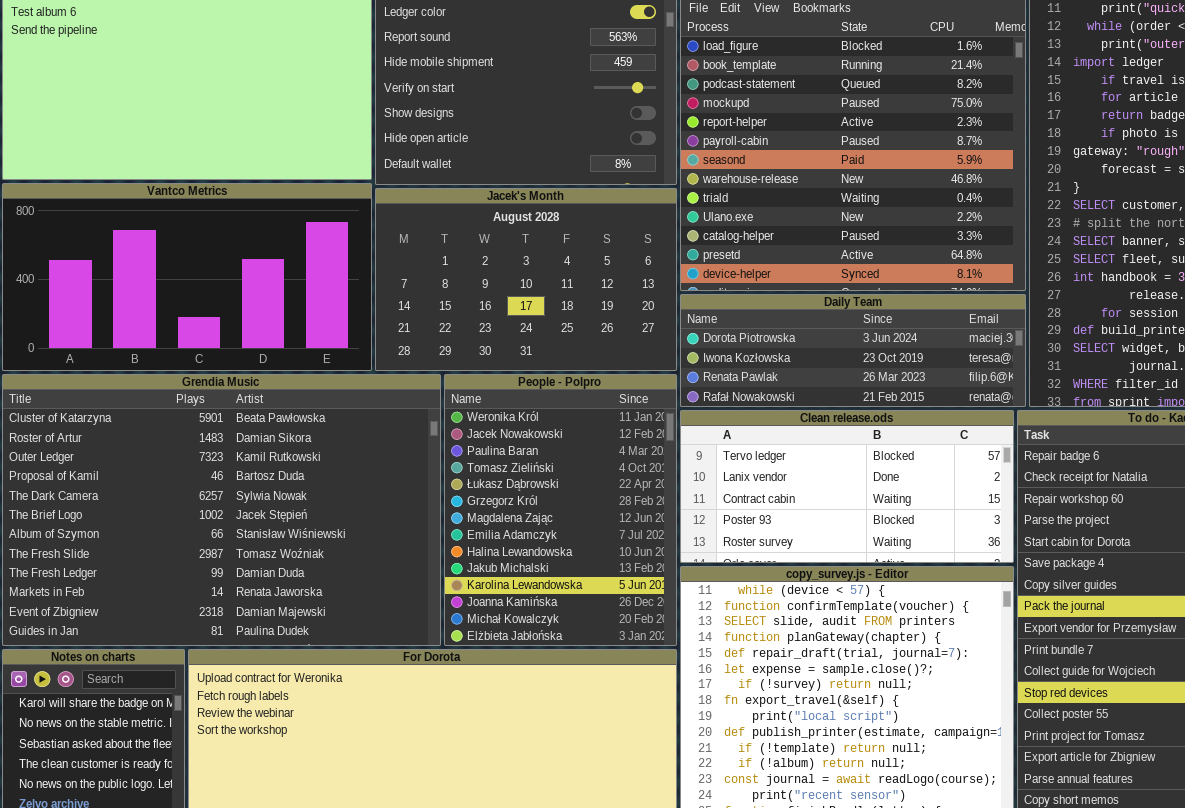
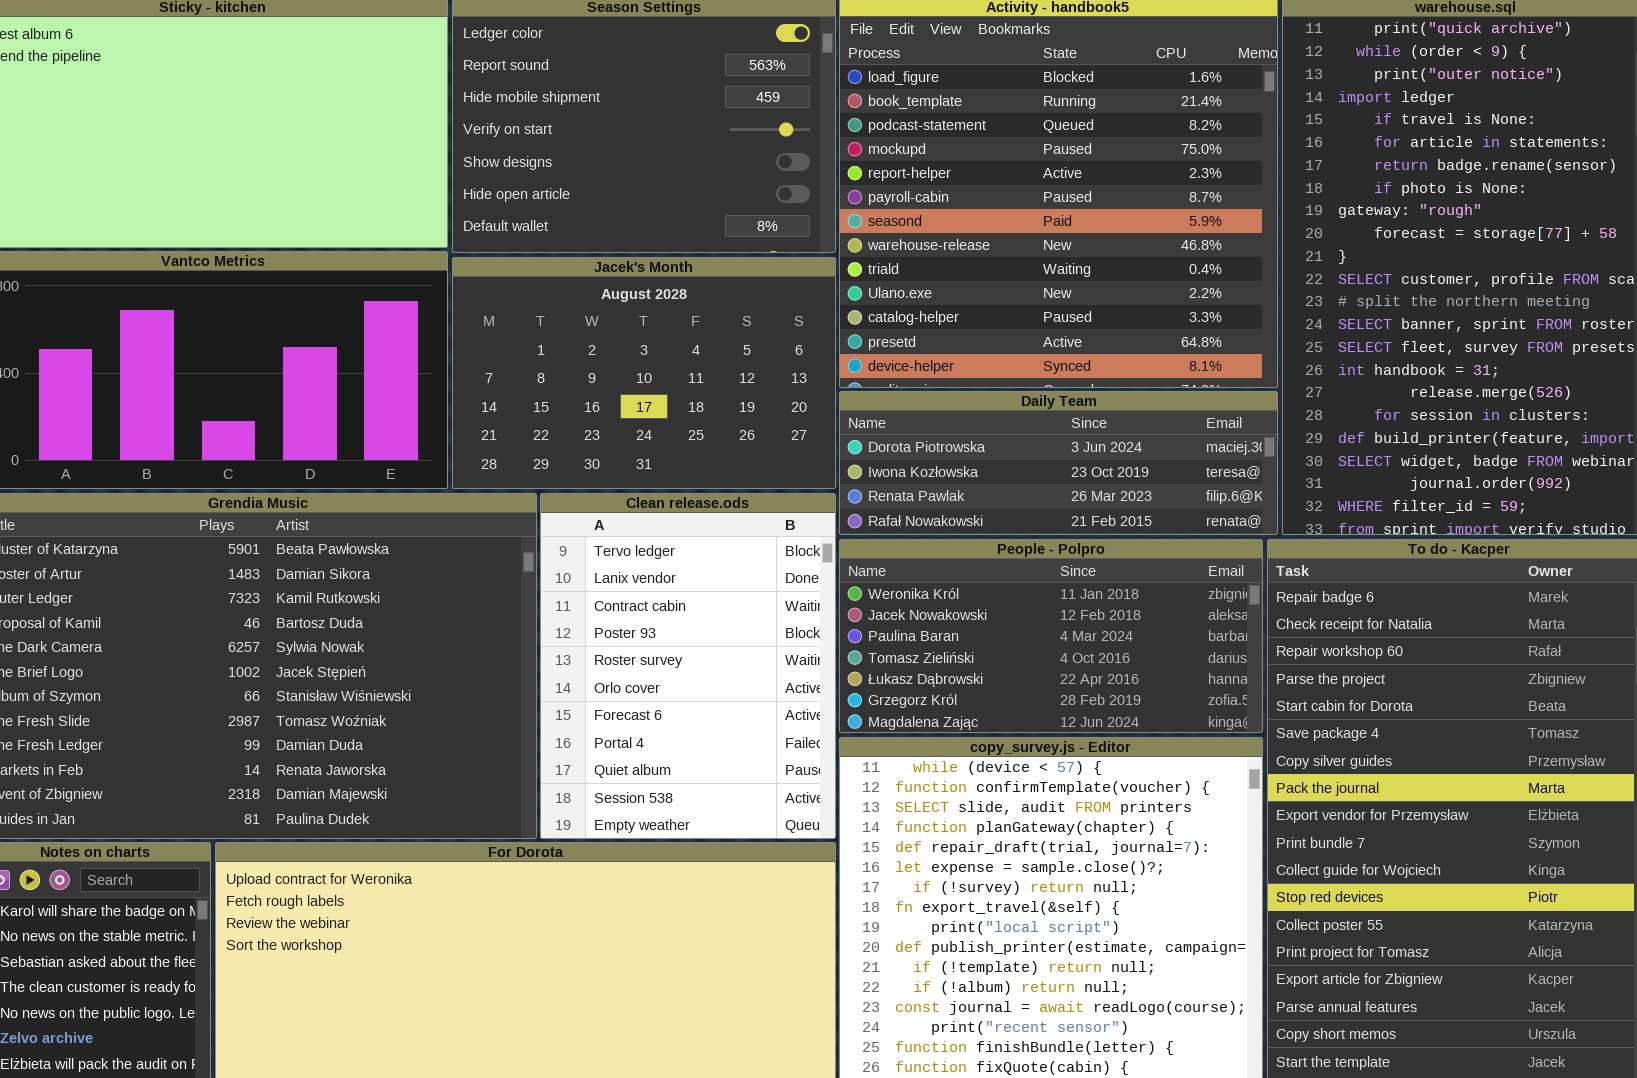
People - Polpro: [444,374,677,646] -> [839,539,1263,733], moved, resized
Clean release.ods: [680,410,1014,563] -> [540,493,836,839], moved, resized

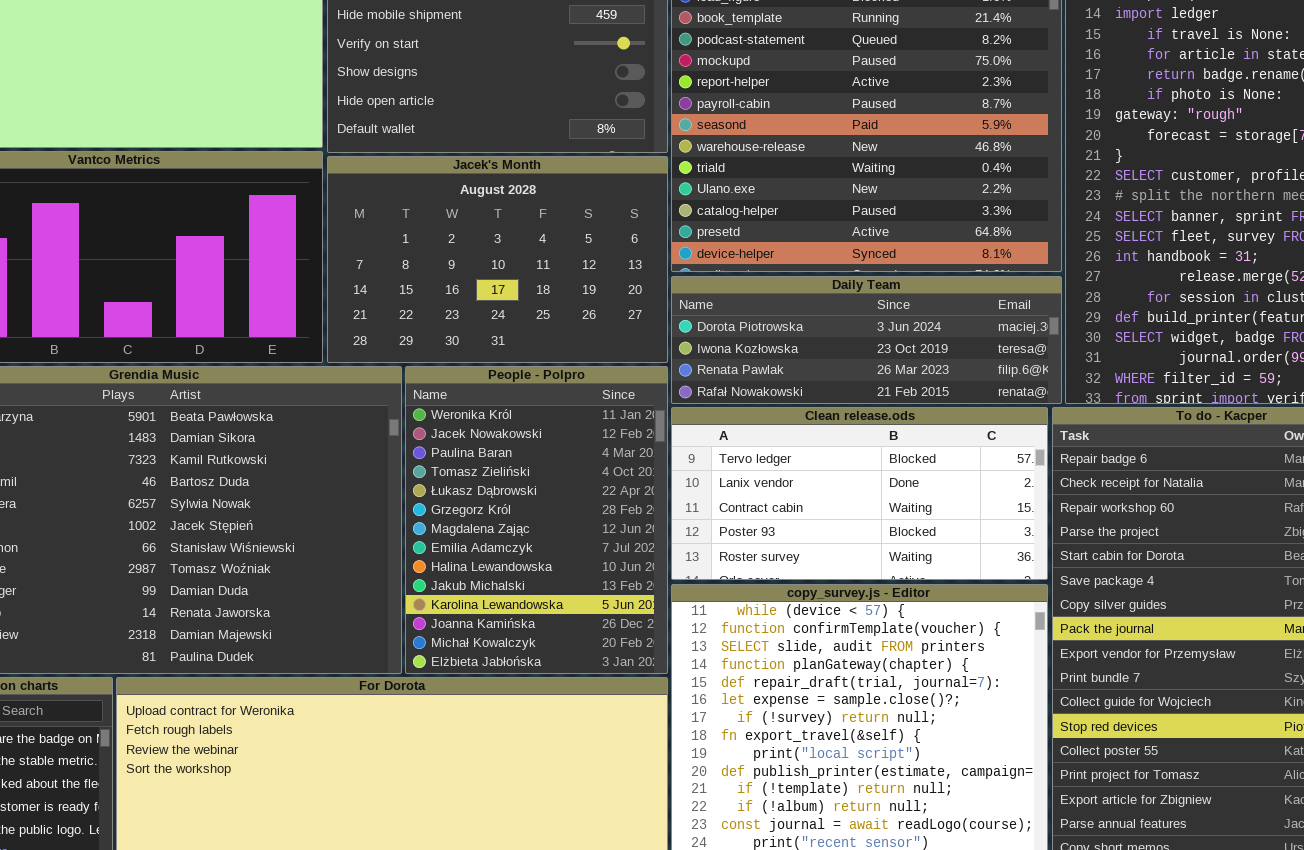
Clean release.ods: [540,493,836,839] -> [671,407,1048,580], moved, resized
People - Polpro: [839,539,1263,733] -> [405,366,668,674], moved, resized

